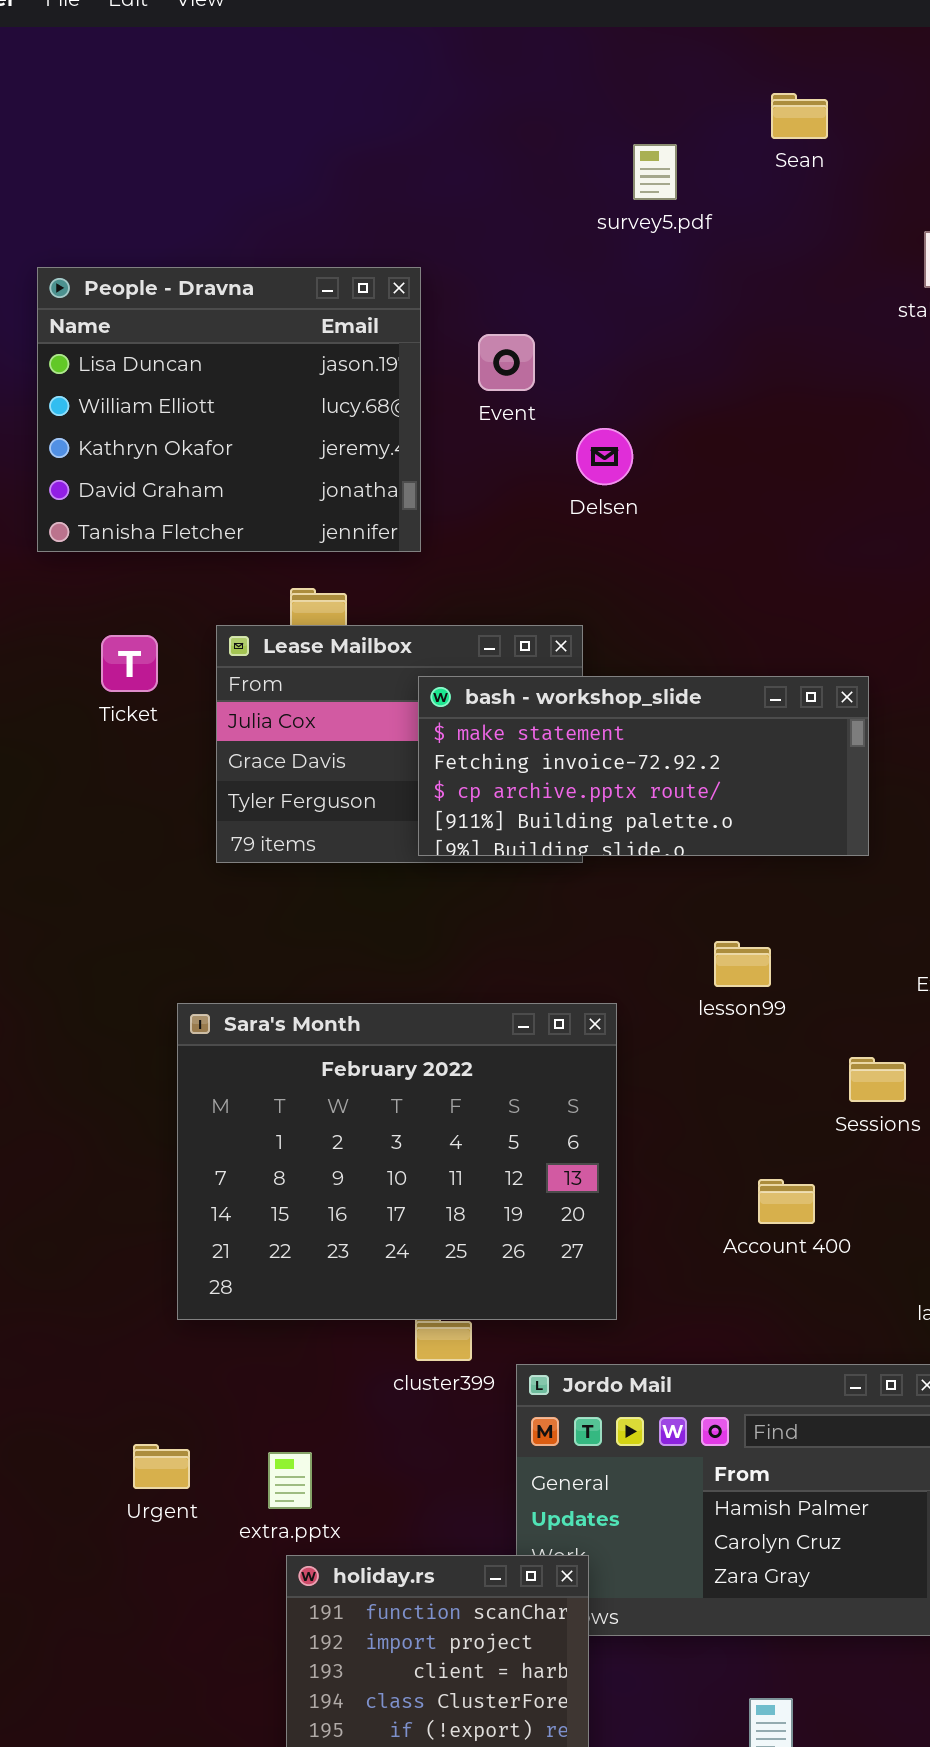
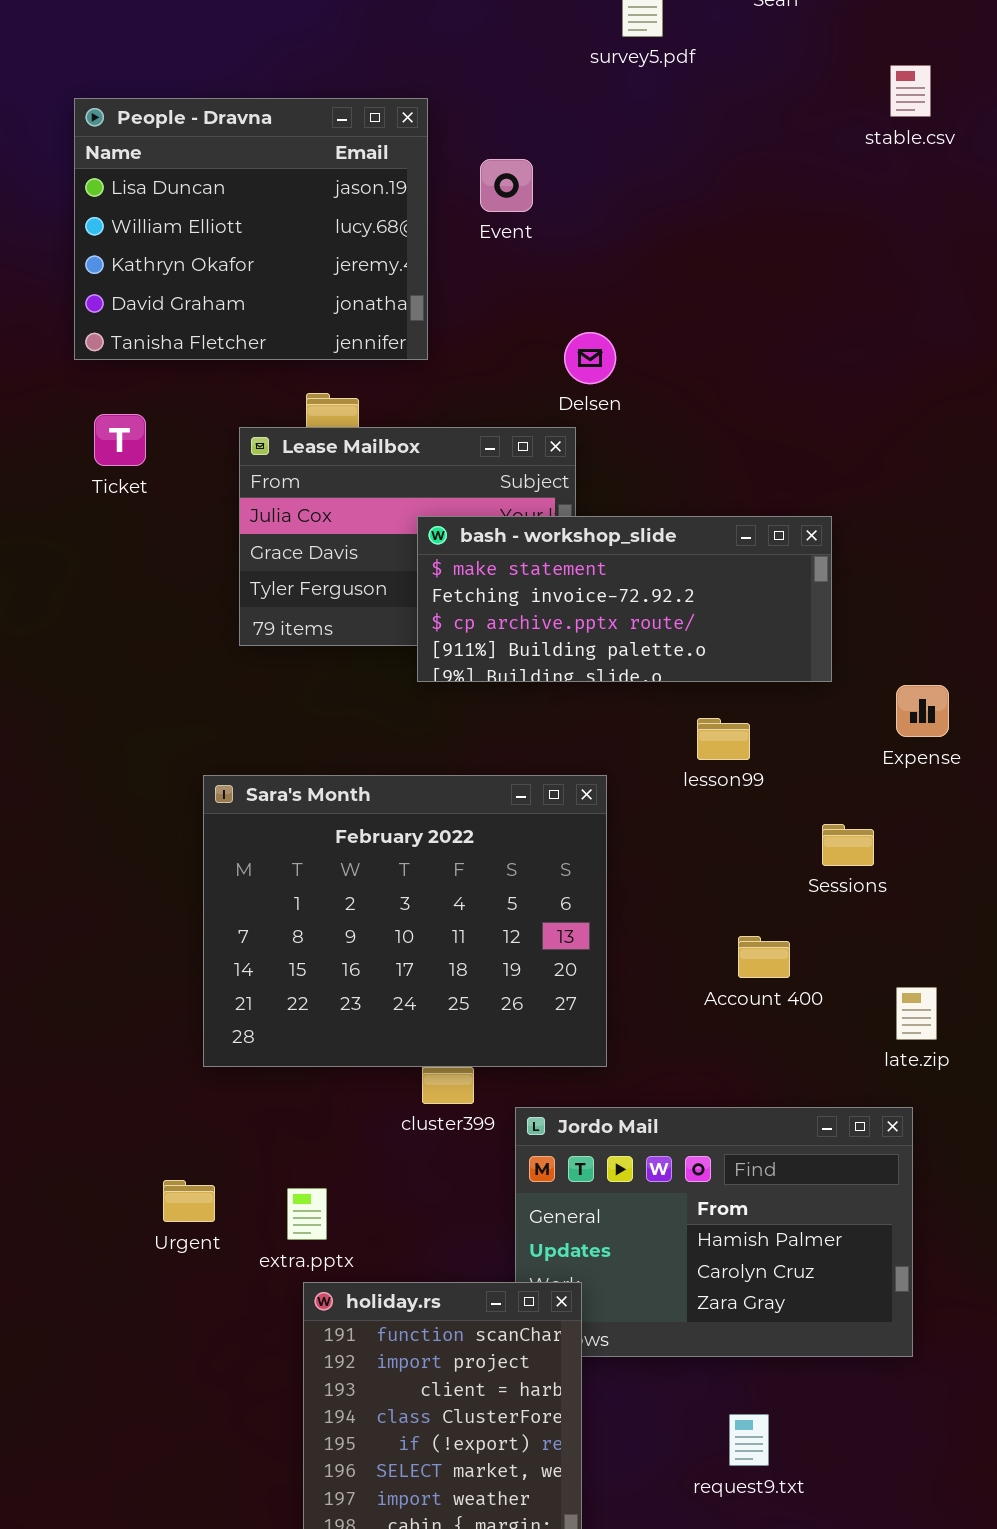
Delsen: [576,428,633,485] -> [564,332,616,384], moved
Ticket: [101,635,158,692] -> [94,414,146,466], moved
bash - workshop_slide: [418,676,869,856] -> [417,516,832,682], moved

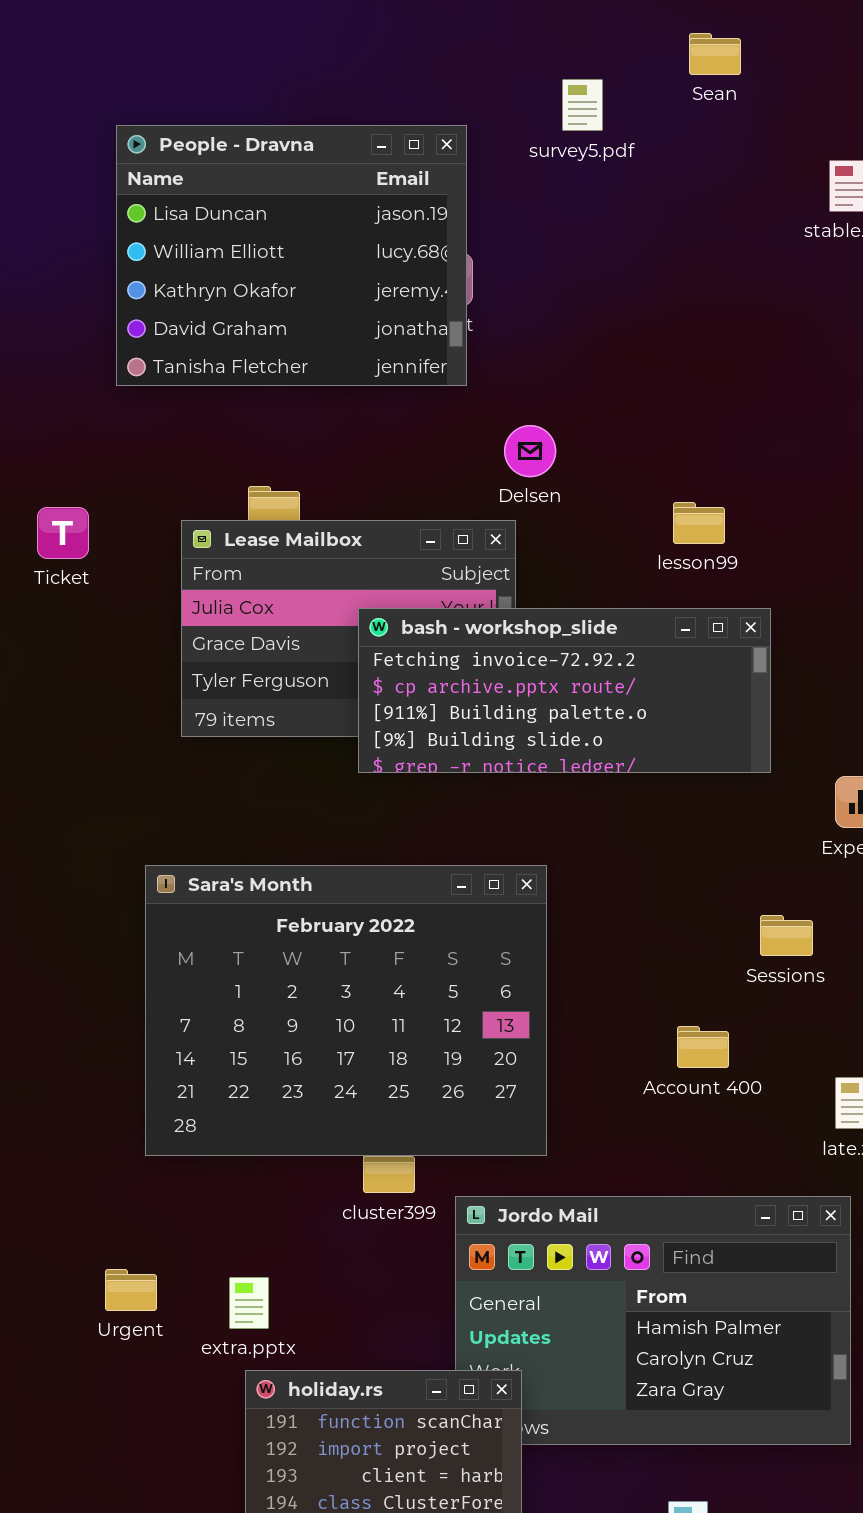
People - Dravna: [74,98,428,360] -> [116,125,467,386], moved
bash - workshop_slide: [417,516,832,682] -> [358,608,771,773], scrolled down 1 row
lesson99: [697,718,750,760] -> [673,502,725,544], moved

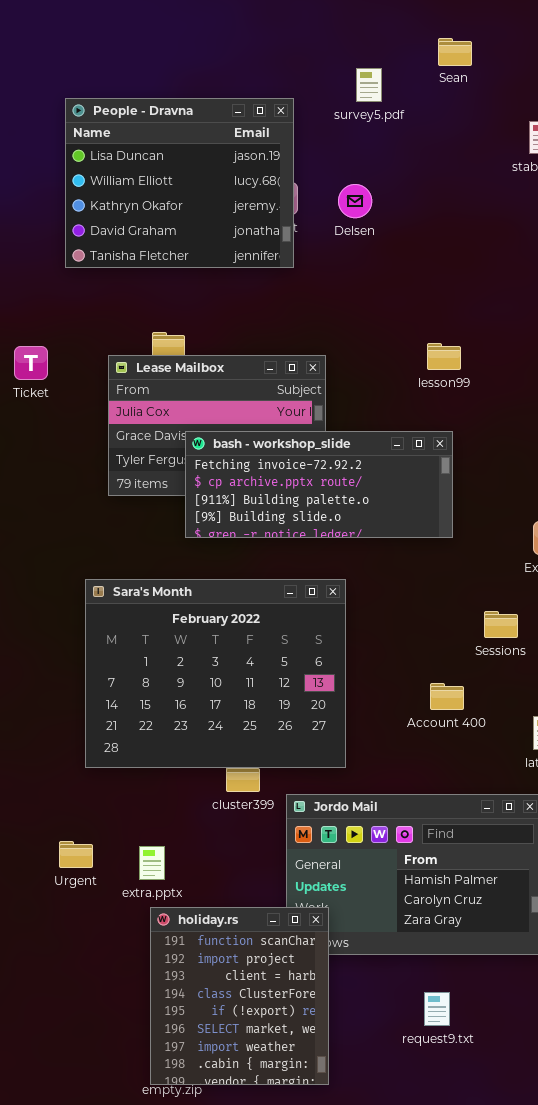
Delsen: [504,425,556,477] -> [338,184,372,218], moved
bash - workshop_slide: [358,608,771,773] -> [185,431,453,538], moved

